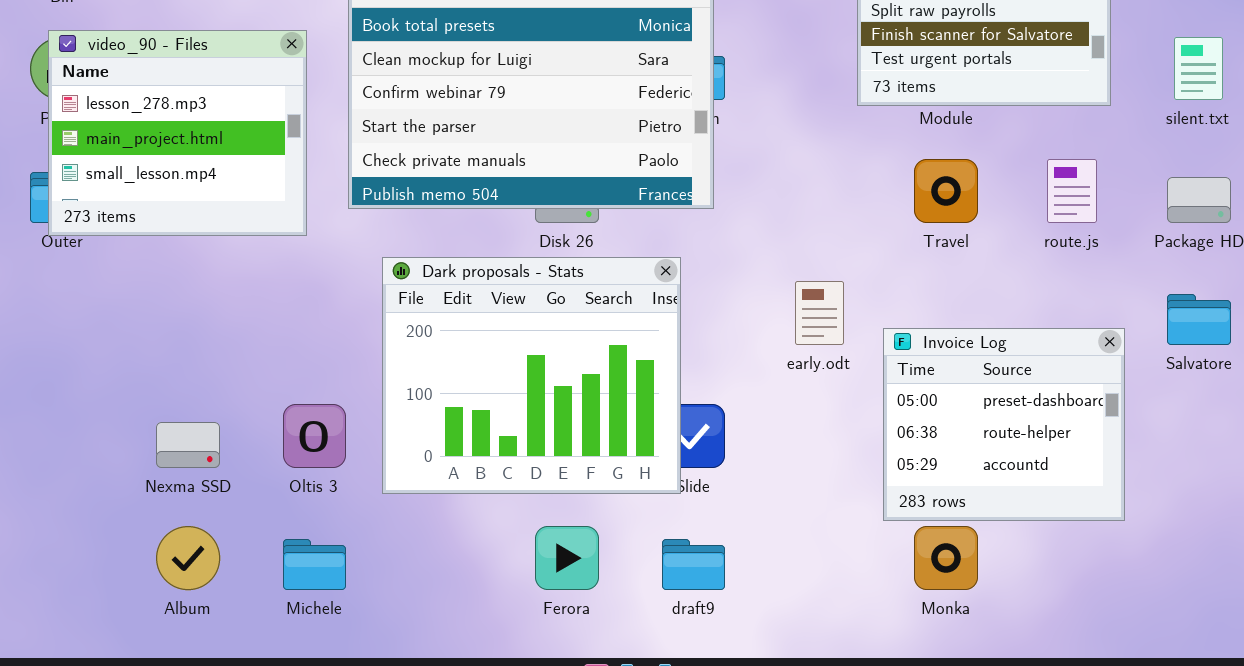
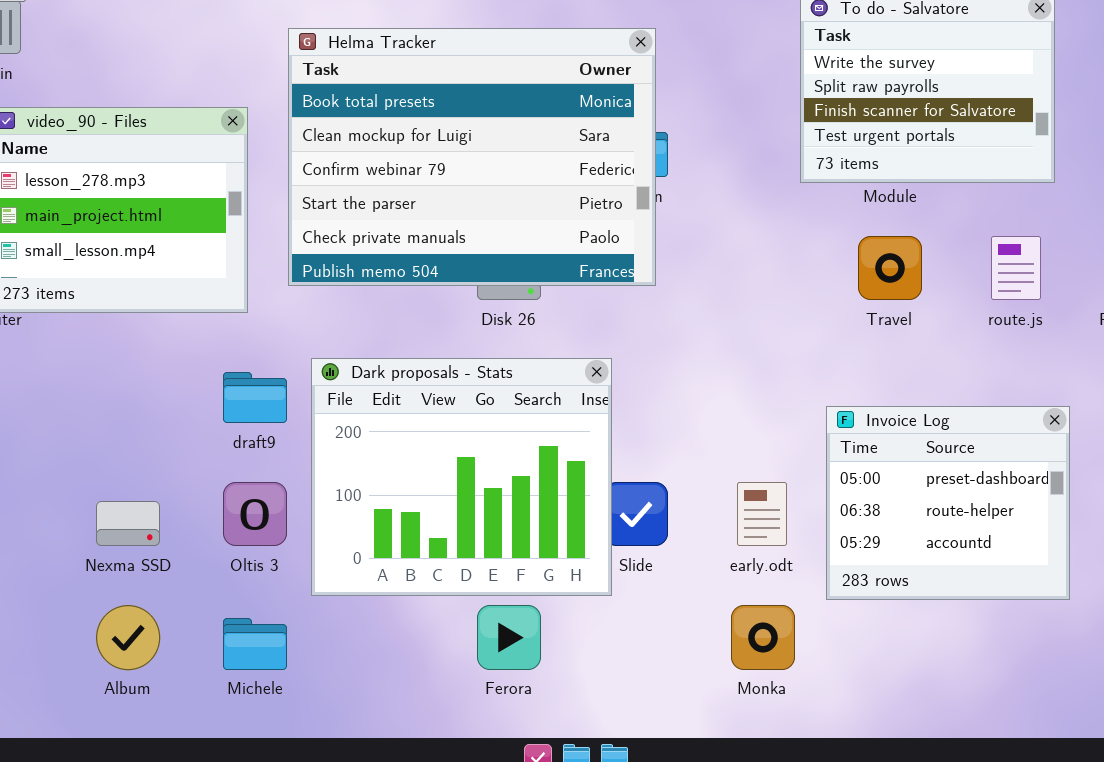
Dark proposals - Stats: [382,257,681,494] -> [311,358,612,596], moved
early.odt: [795,281,844,345] -> [737,482,787,546], moved
Monka: [914,526,978,590] -> [731,605,795,670], moved
draft9: [662,539,725,590] -> [223,372,287,423], moved

